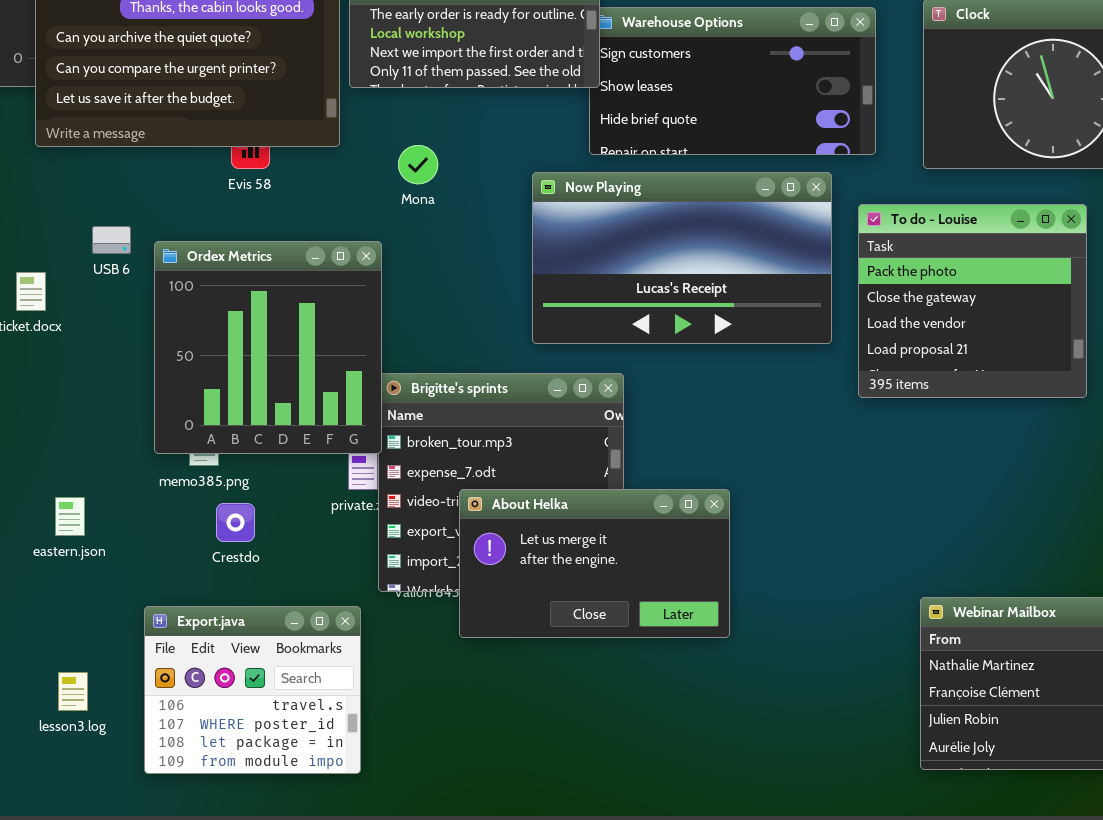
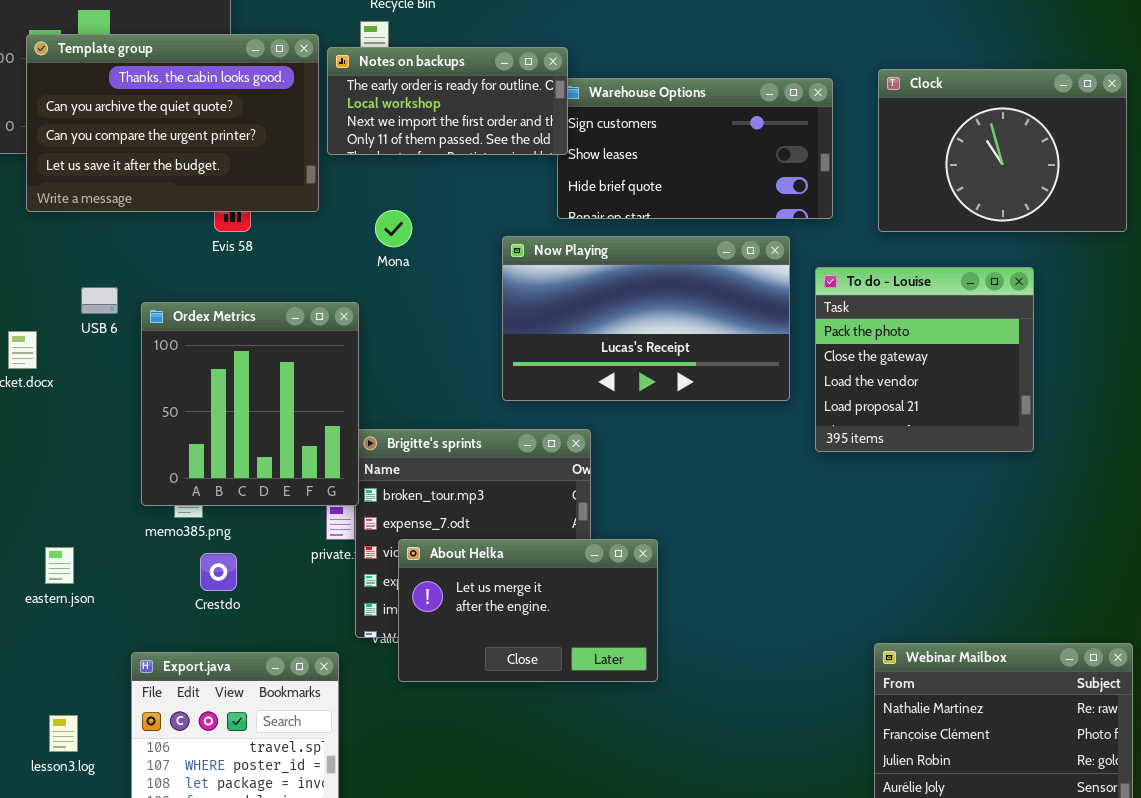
About Helka: [459,489,730,638] -> [398,539,658,682], moved

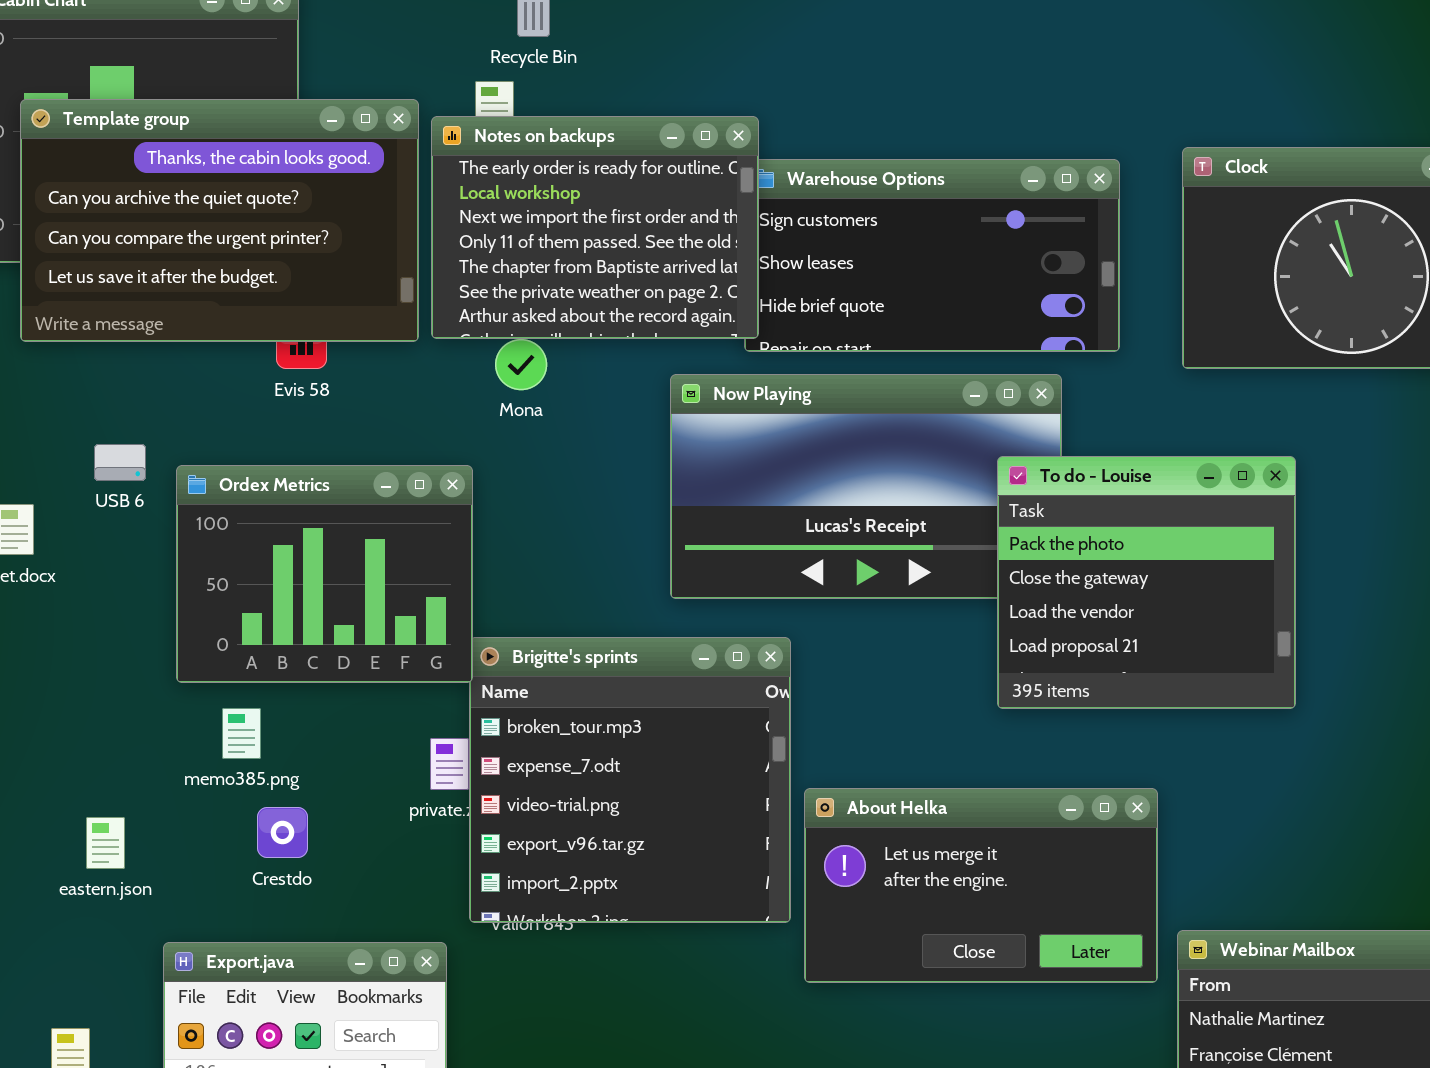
Notes on backups: [327,47,568,155] -> [431,116,759,339], resized
To do - Louise: [815,267,1034,452] -> [997,456,1296,709], moved
Ordex Metrics: [141,302,359,506] -> [176,465,473,683], resized
About Helka: [398,539,658,682] -> [804,788,1158,983], moved
eastern.json: [45,547,74,584] -> [86,817,125,869], moved

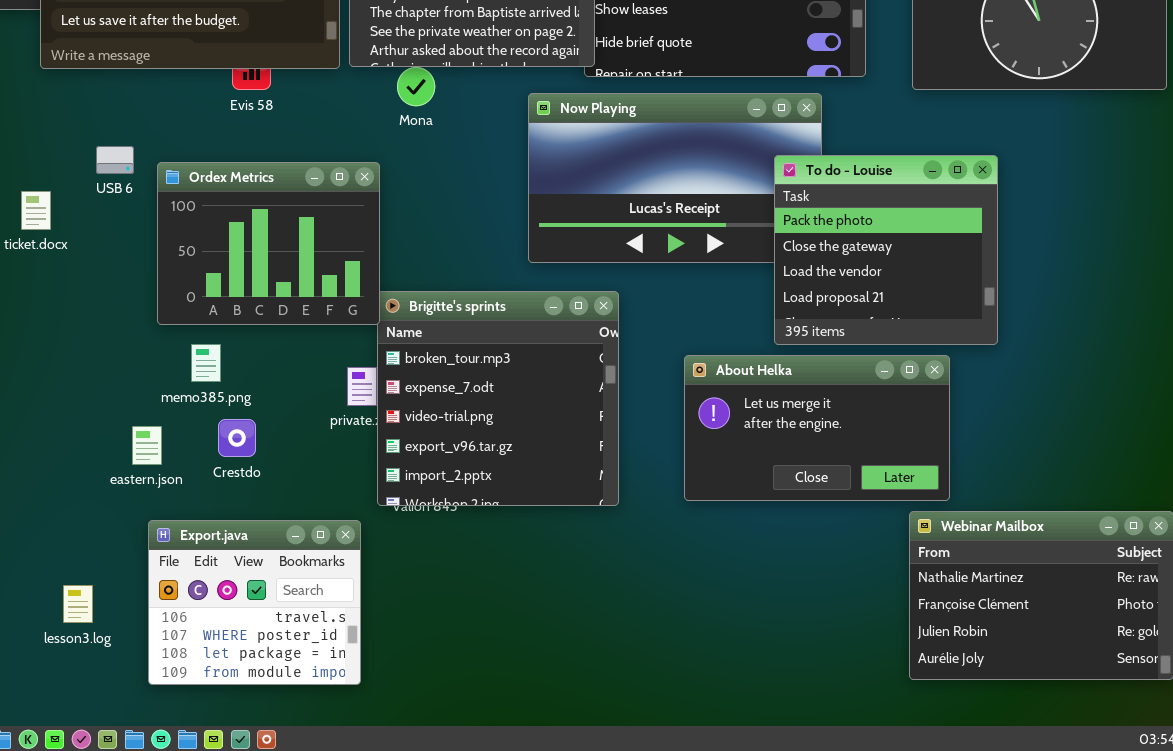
About Helka: [804,788,1158,983] -> [684,355,950,501], moved
eastern.json: [86,817,125,869] -> [132,426,162,465], moved

